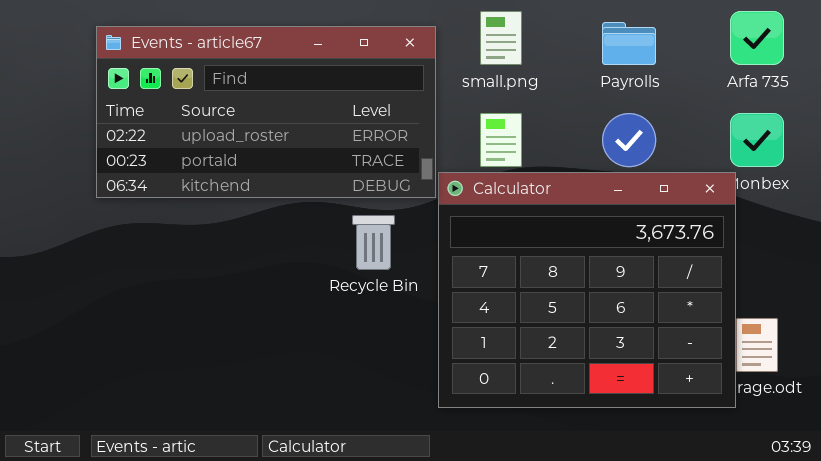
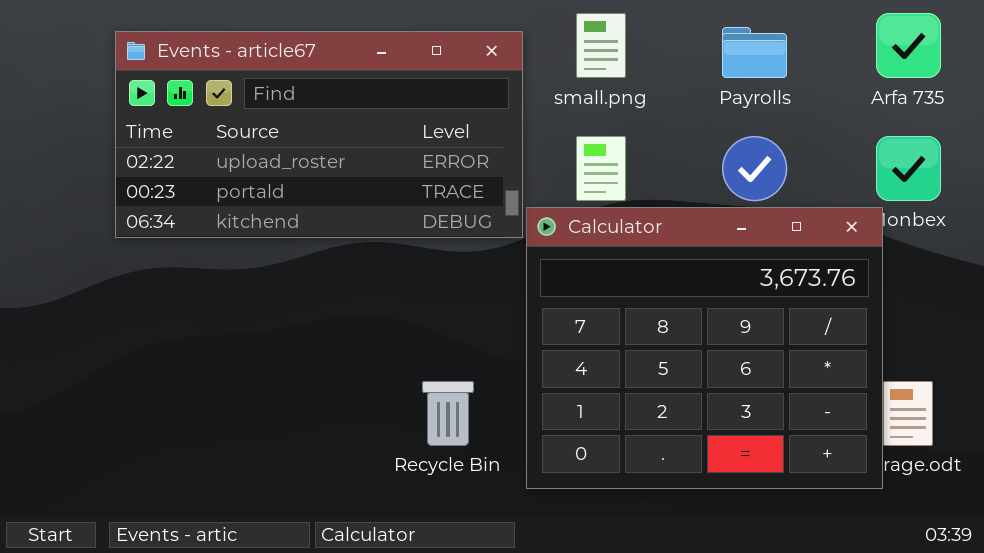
Recycle Bin: [352,215,395,270] -> [422,381,474,446], moved

